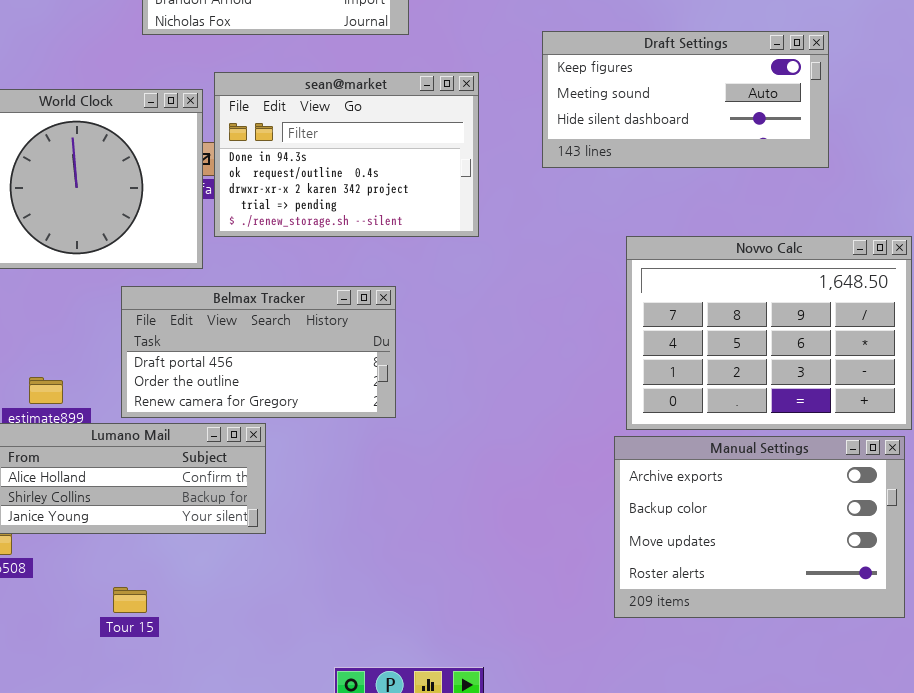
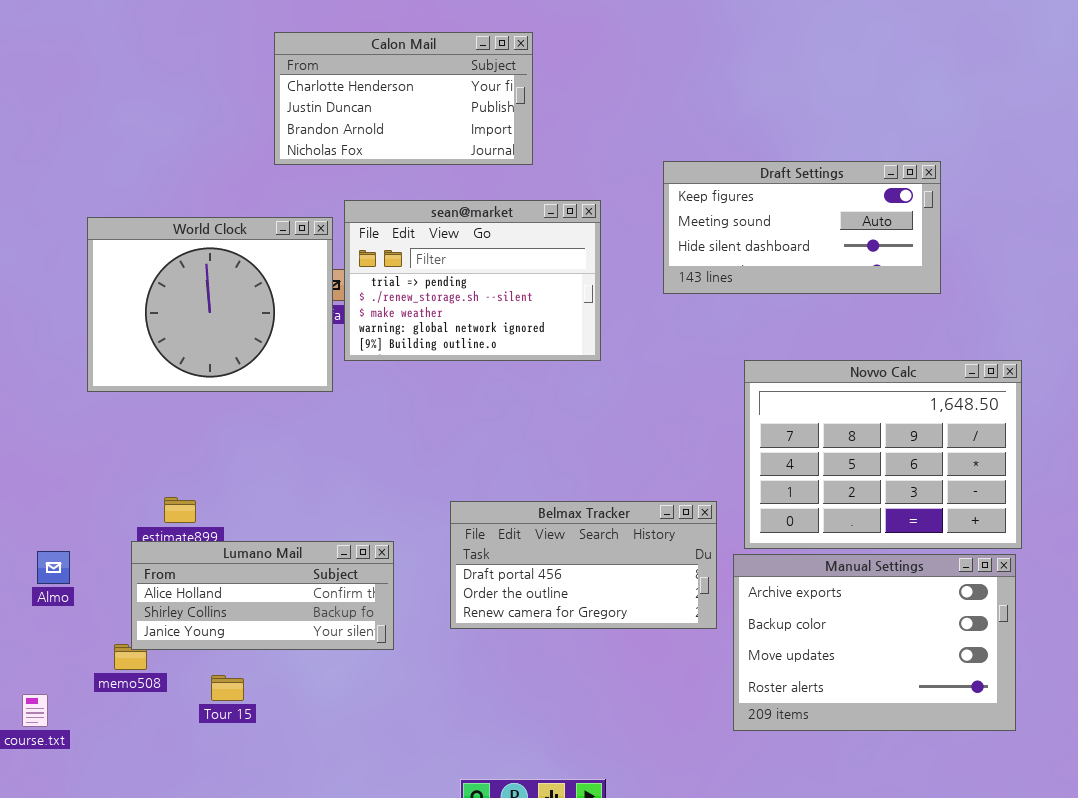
sean@market: [214,72,479,237] -> [344,200,601,361], scrolled down 3 rows
Belmax Tracker: [121,286,396,418] -> [450,501,717,629], moved
Tour 15: [113,587,147,613] -> [211,675,244,701], moved

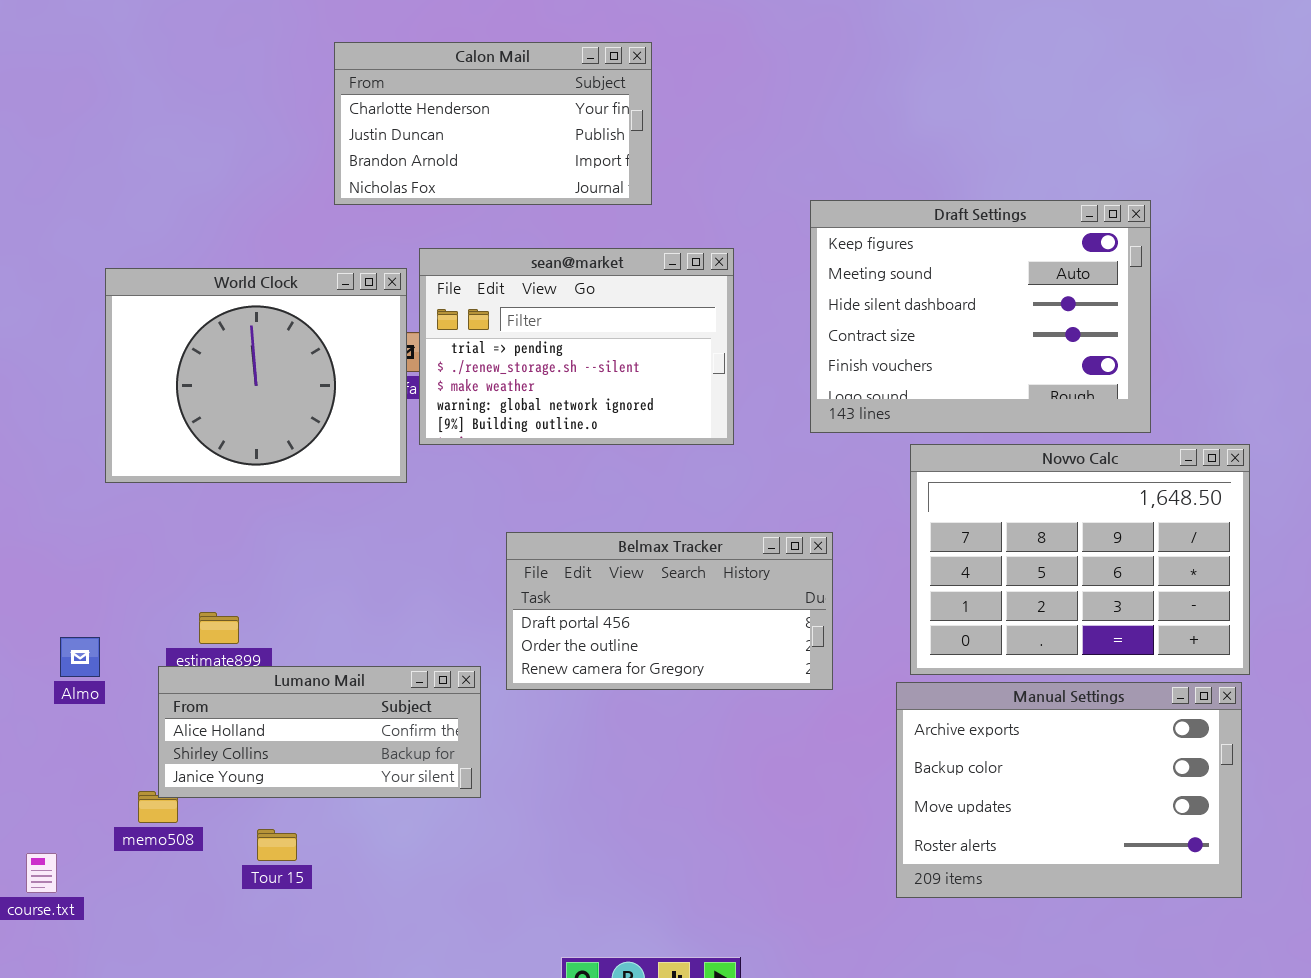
Draft Settings: [663,161,941,294] -> [810,200,1151,433], resized
Belmax Tracker: [450,501,717,629] -> [506,532,833,690], moved
Almo: [37,551,70,584] -> [60,637,100,677], moved

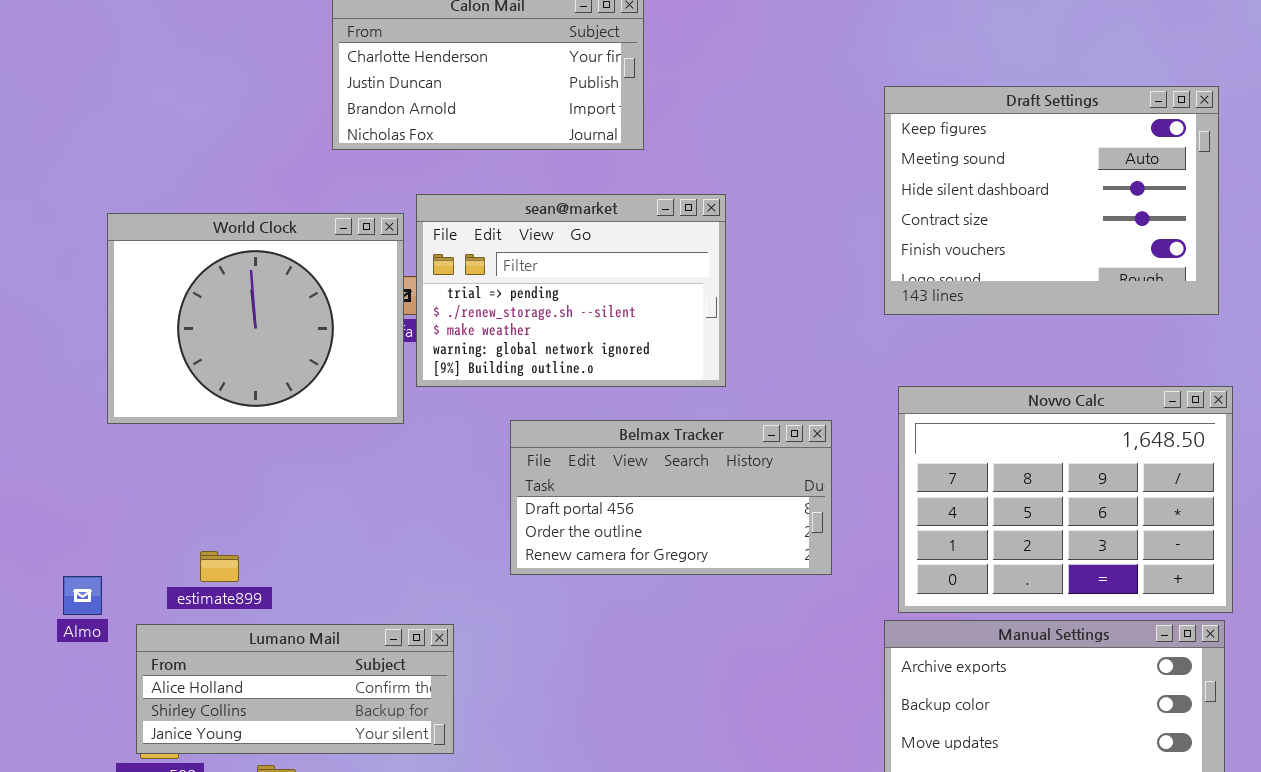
Draft Settings: [810,200,1151,433] -> [884,86,1219,315], moved
Belmax Tracker: [506,532,833,690] -> [510,420,832,575], moved
Lumano Mail: [158,666,481,798] -> [136,624,454,754], moved

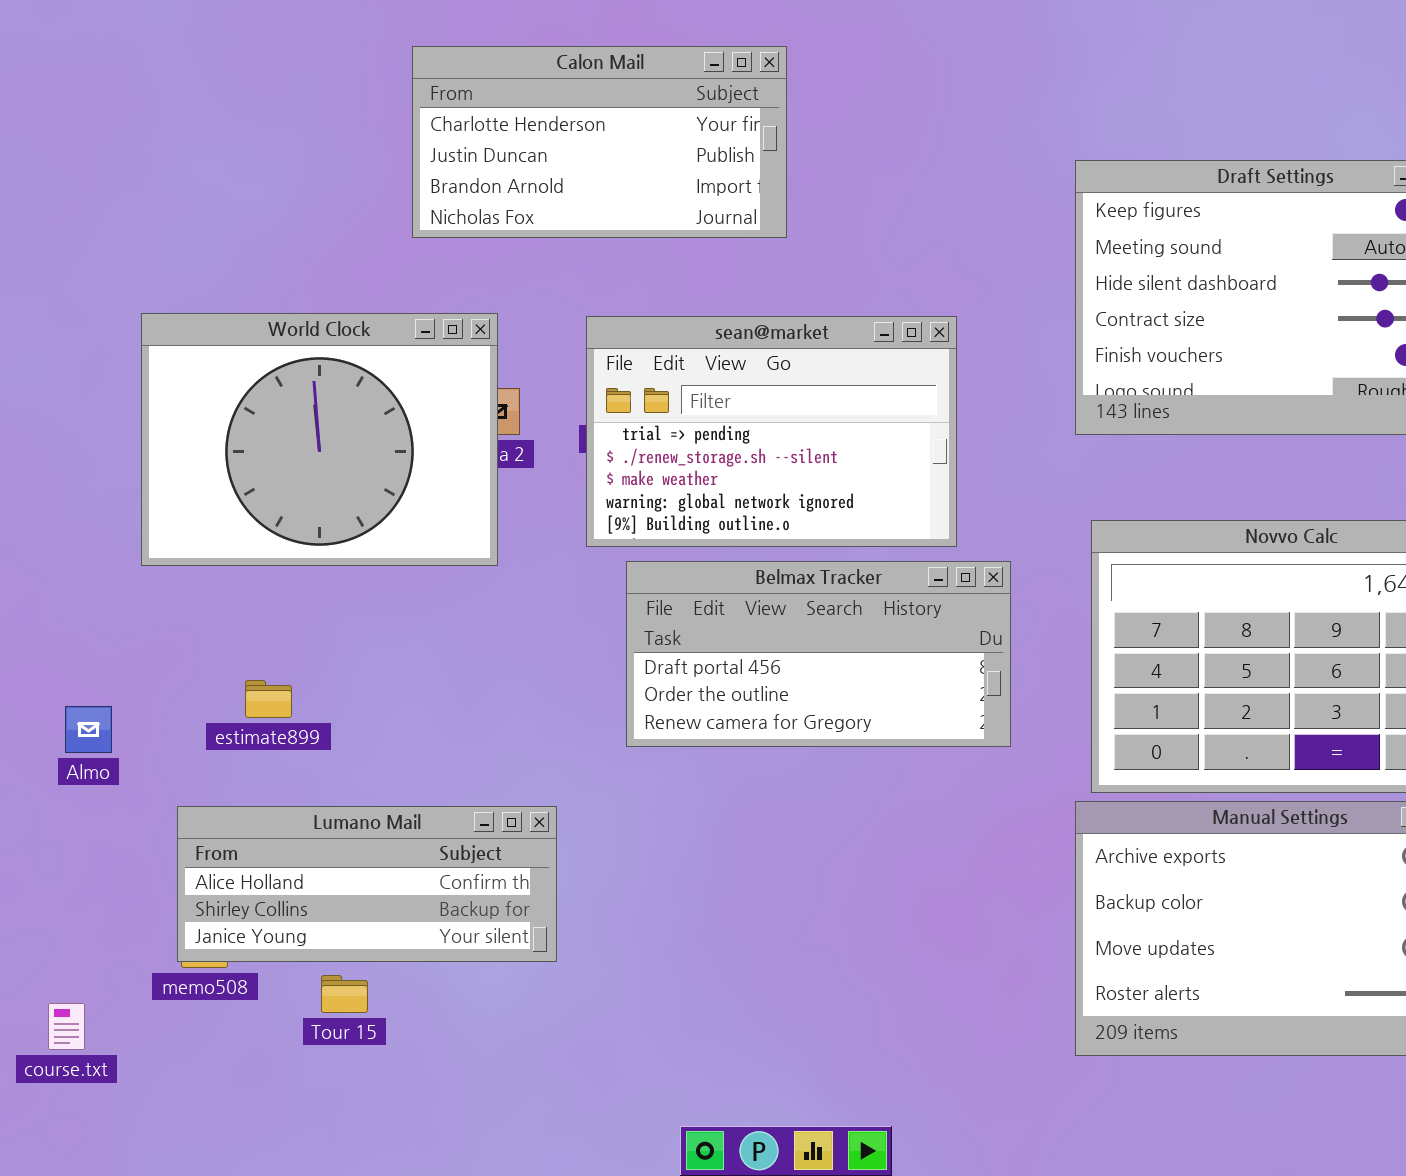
sean@market: [416,194,726,387] -> [586,316,957,547], moved
estimate899: [200,551,239,582] -> [245,680,292,718], moved
Almo: [63,576,102,615] -> [65,706,112,753], moved

